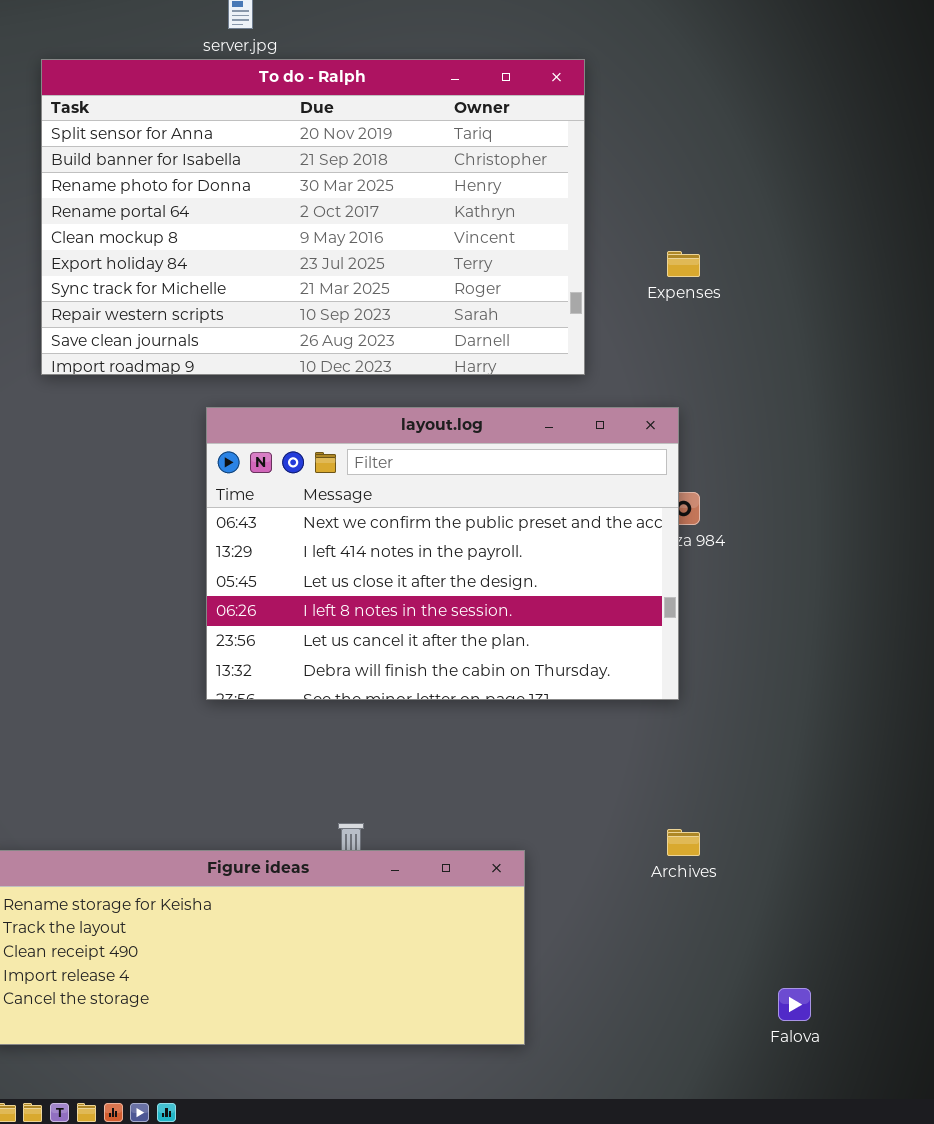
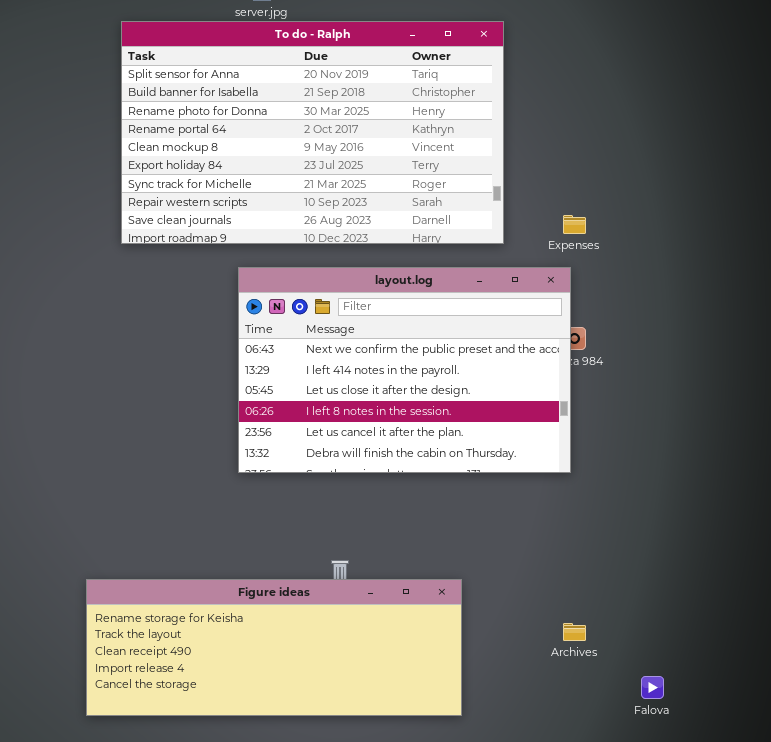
Expenses: [667,251,700,277] -> [563,215,586,234], moved
Archives: [667,829,700,856] -> [563,623,586,641], moved

